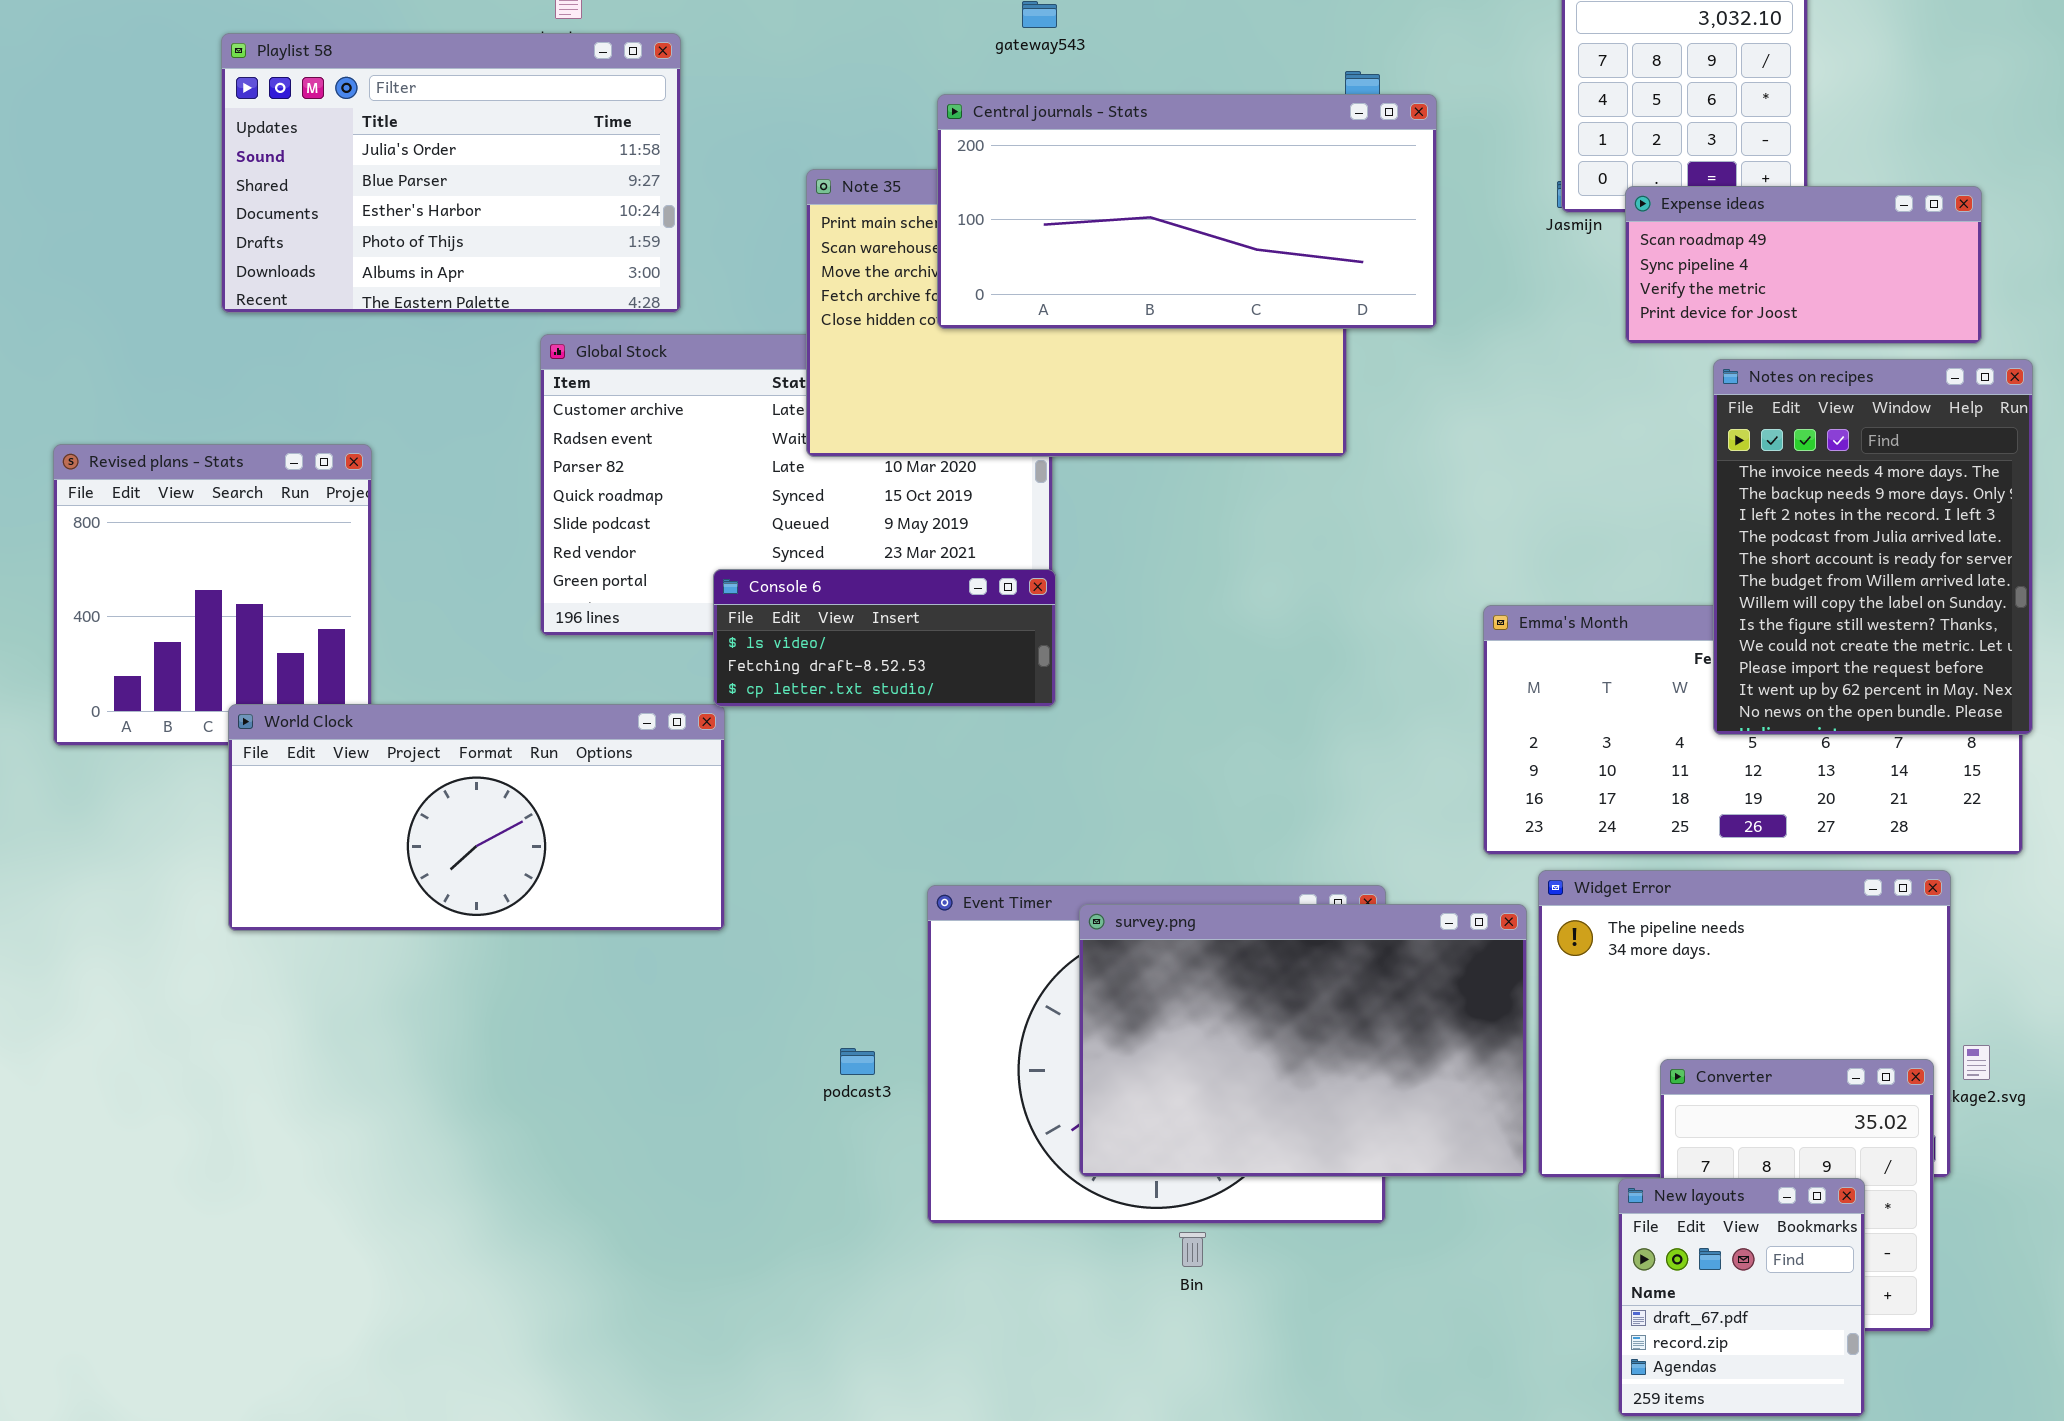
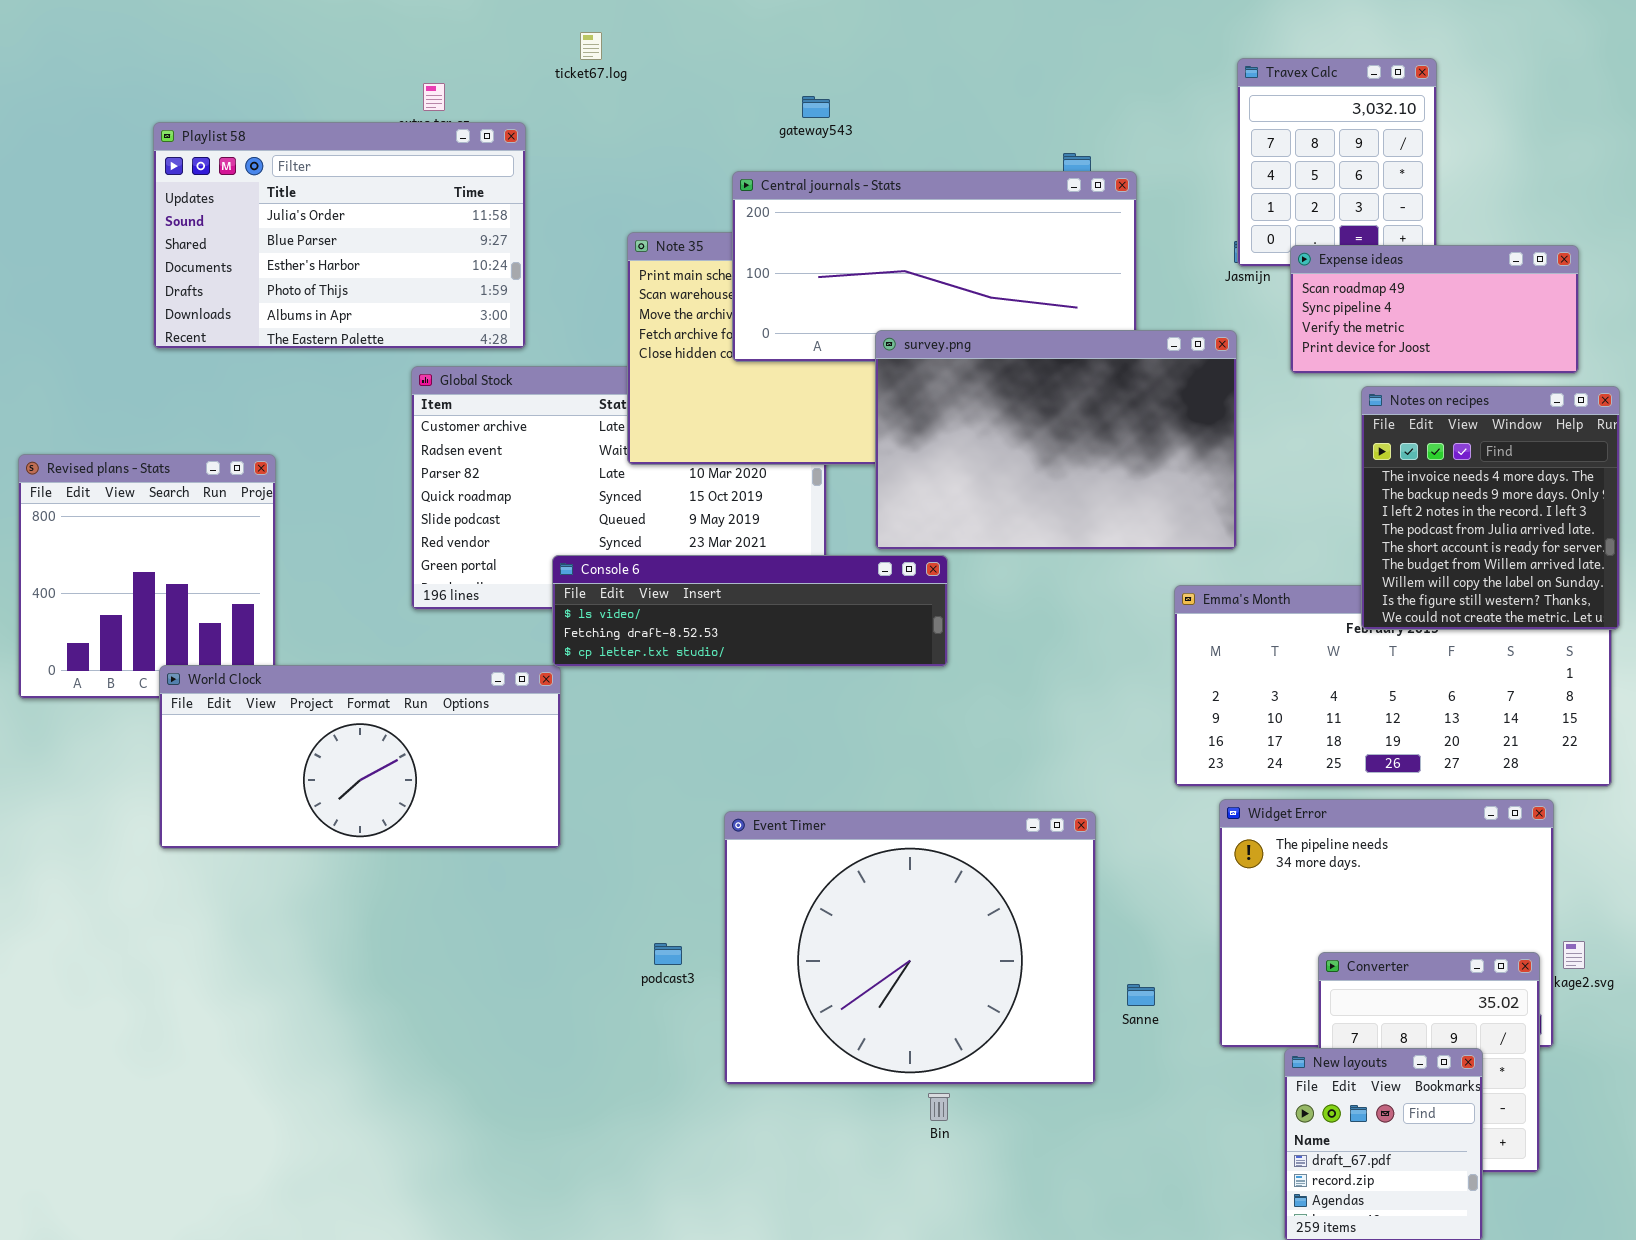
Notes on recipes: [1713,359,2033,735] -> [1361,386,1620,630], resized
Console 6: [713,569,1056,707] -> [552,555,948,667], resized
survey.png: [1079,904,1527,1177] -> [875,330,1237,550], moved

